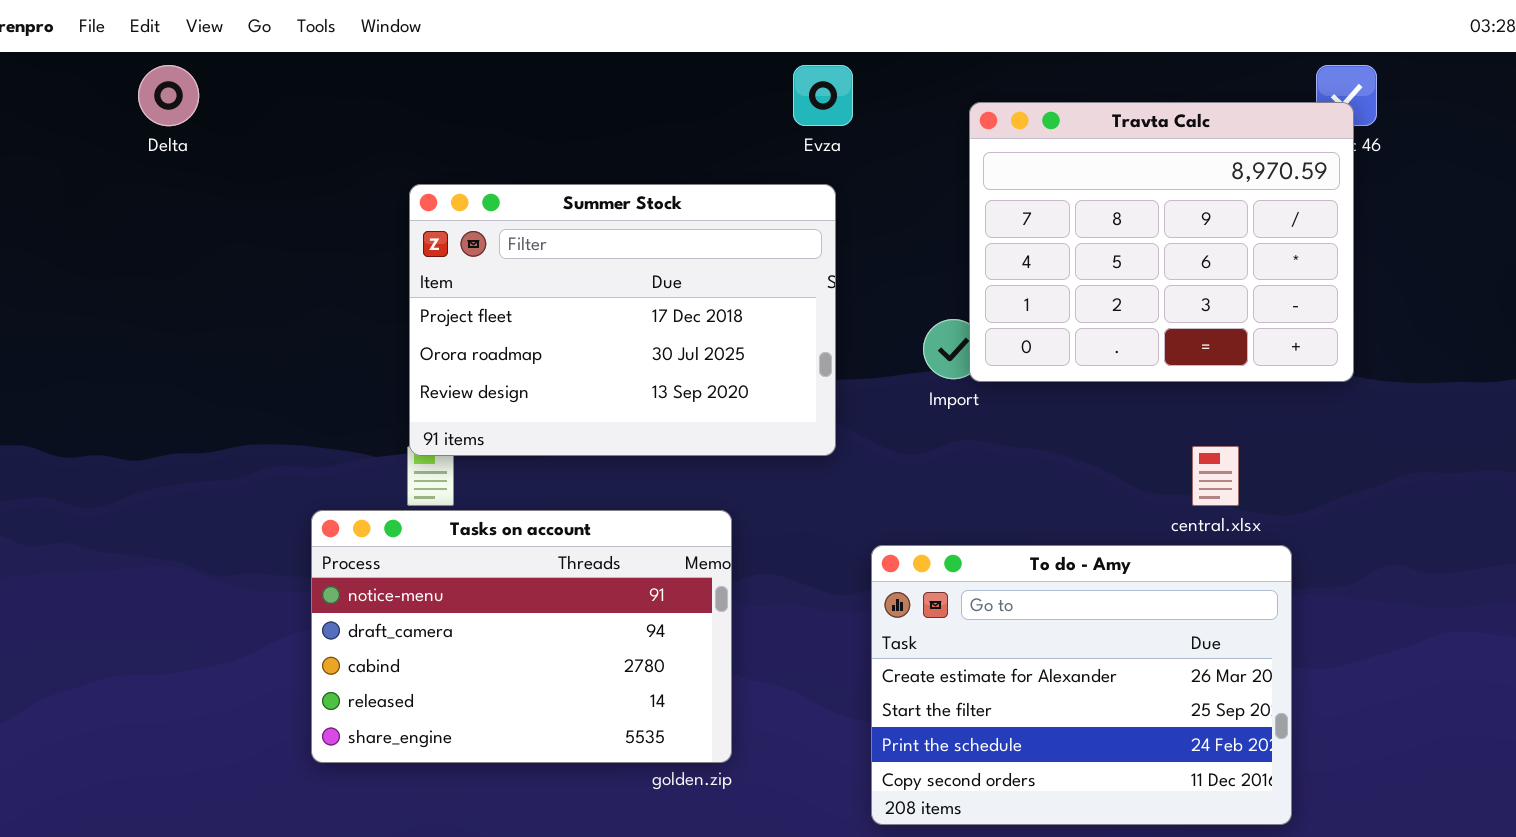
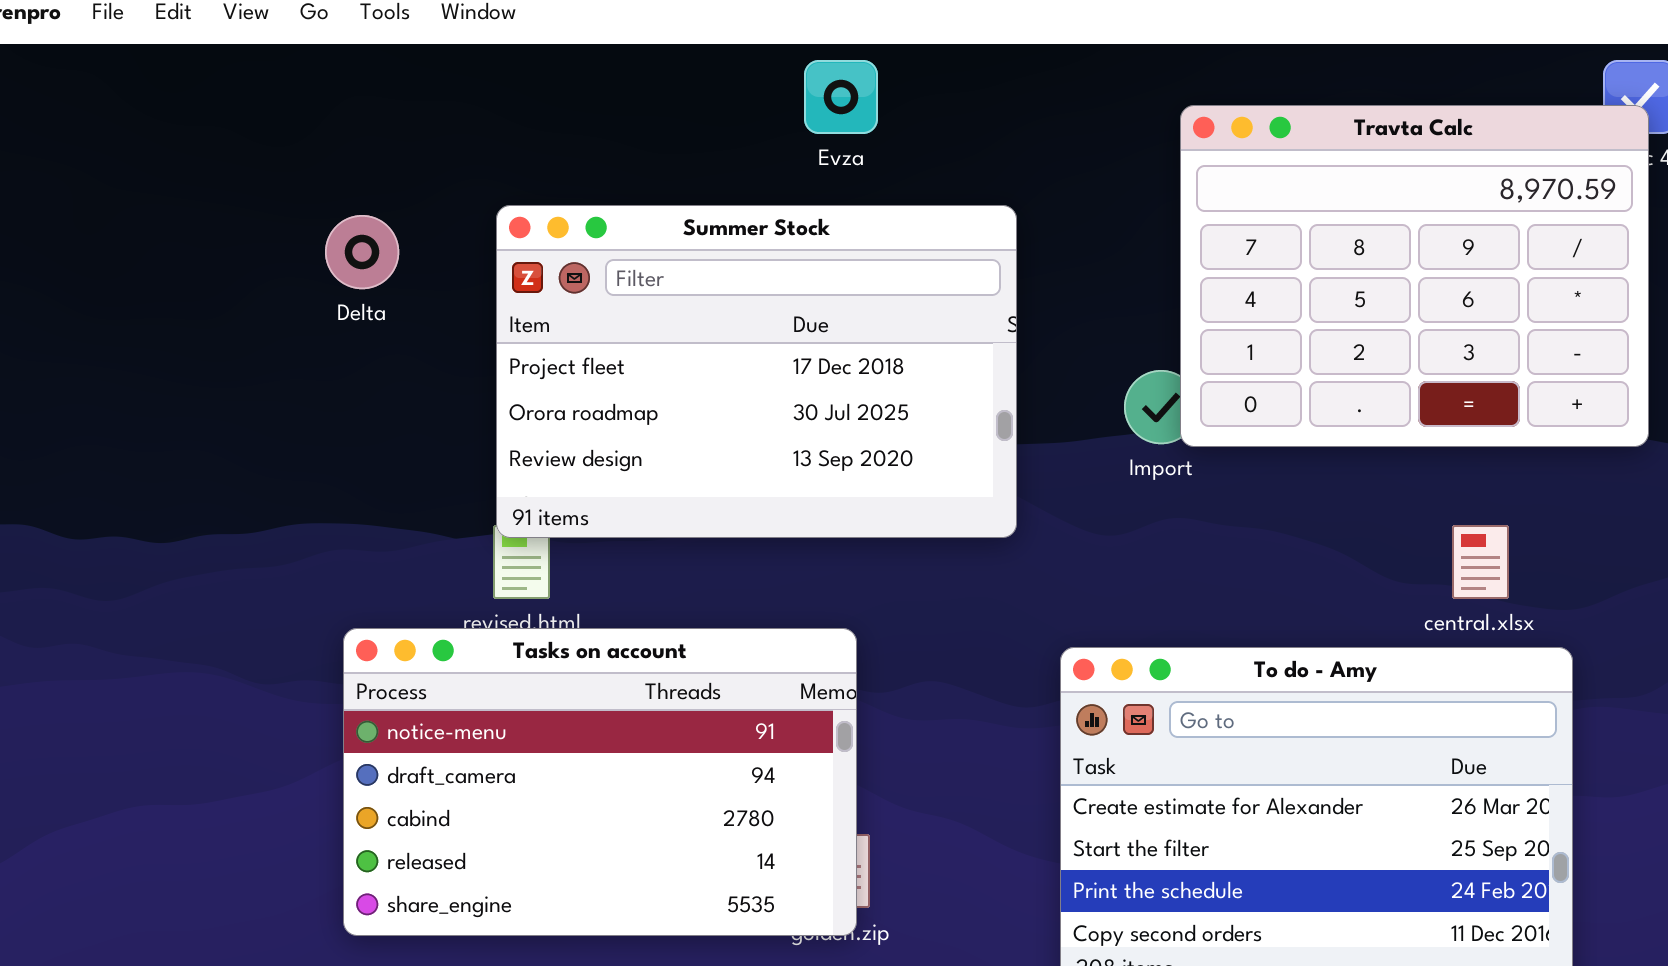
Delta: [138,65,199,126] -> [325,215,399,289], moved
Evza: [793,65,853,126] -> [804,60,878,134], moved
Tasks on account: [311,510,732,763] -> [343,628,857,936], moved

